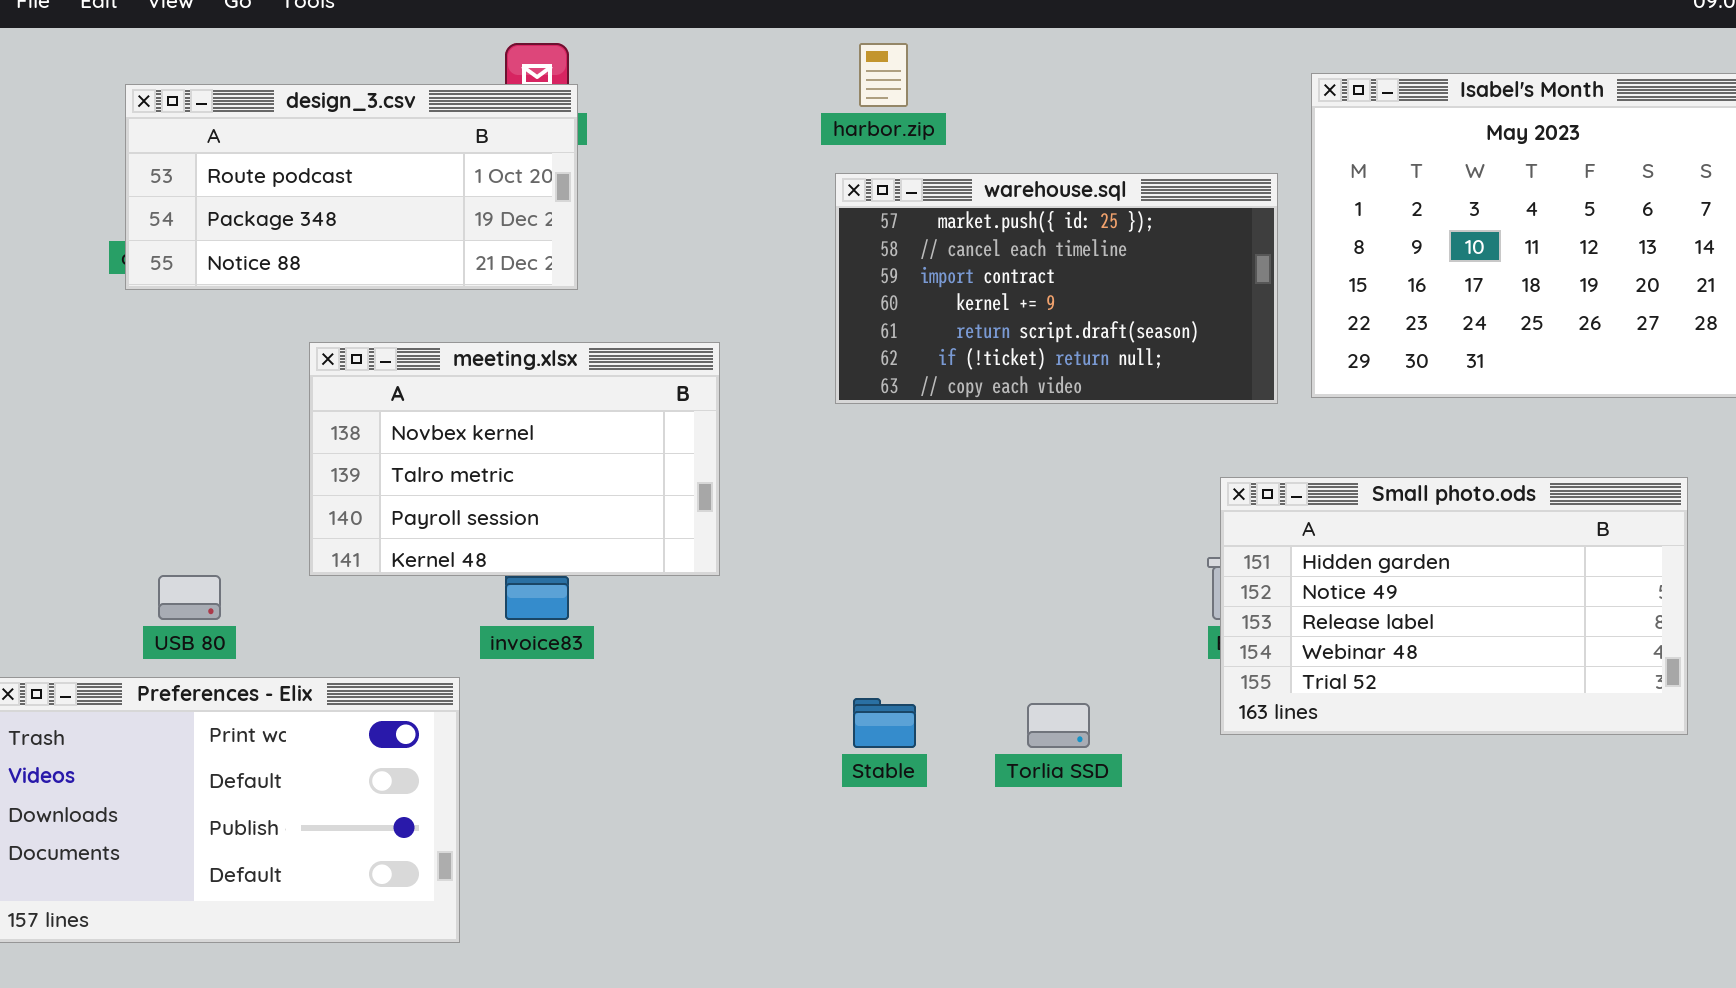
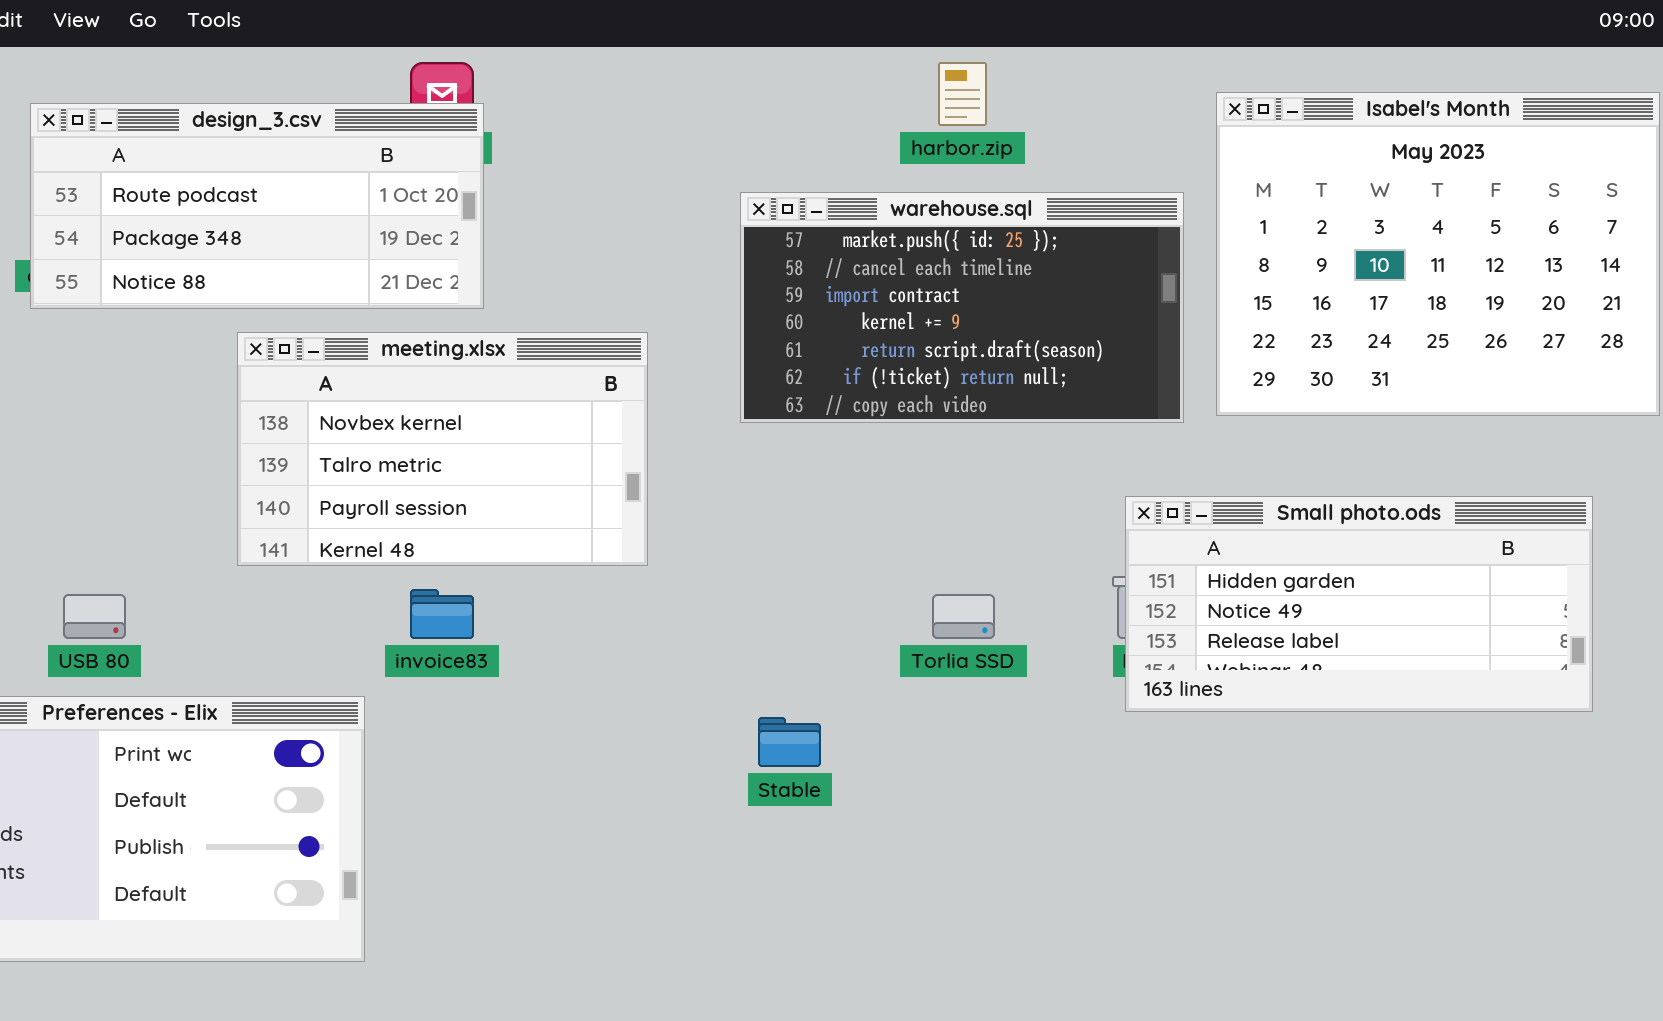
harbor.zip: [859,43,908,107] -> [938,62,987,126], moved
meeting.xlsx: [309,342,720,576] -> [237,332,648,566], moved
Small photo.ods: [1220,477,1688,735] -> [1125,496,1593,712], resized
Torlia SSD: [1027,703,1090,748] -> [932,594,995,639], moved

